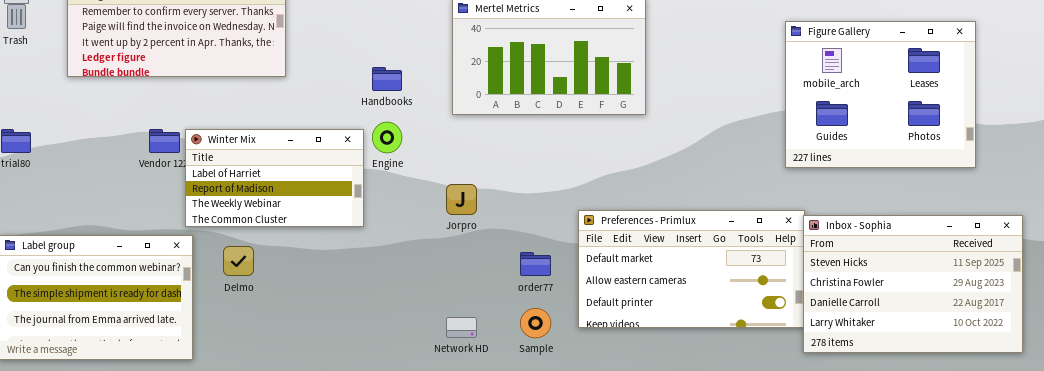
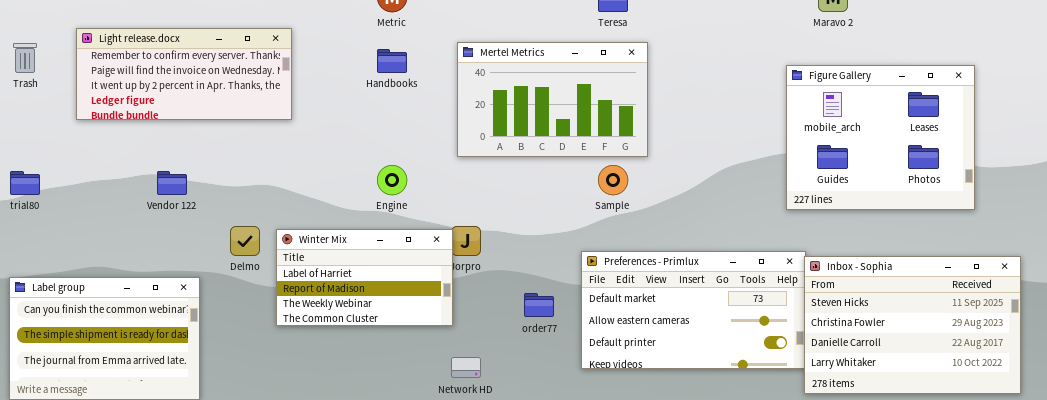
Handbooks: [372,67,402,91] -> [377,49,407,73], moved
Winter Mix: [185,129,364,227] -> [276,229,453,326], moved
Delmo: [223,246,254,276] -> [230,226,260,256], moved
Sample: [520,308,551,338] -> [598,165,628,195], moved

